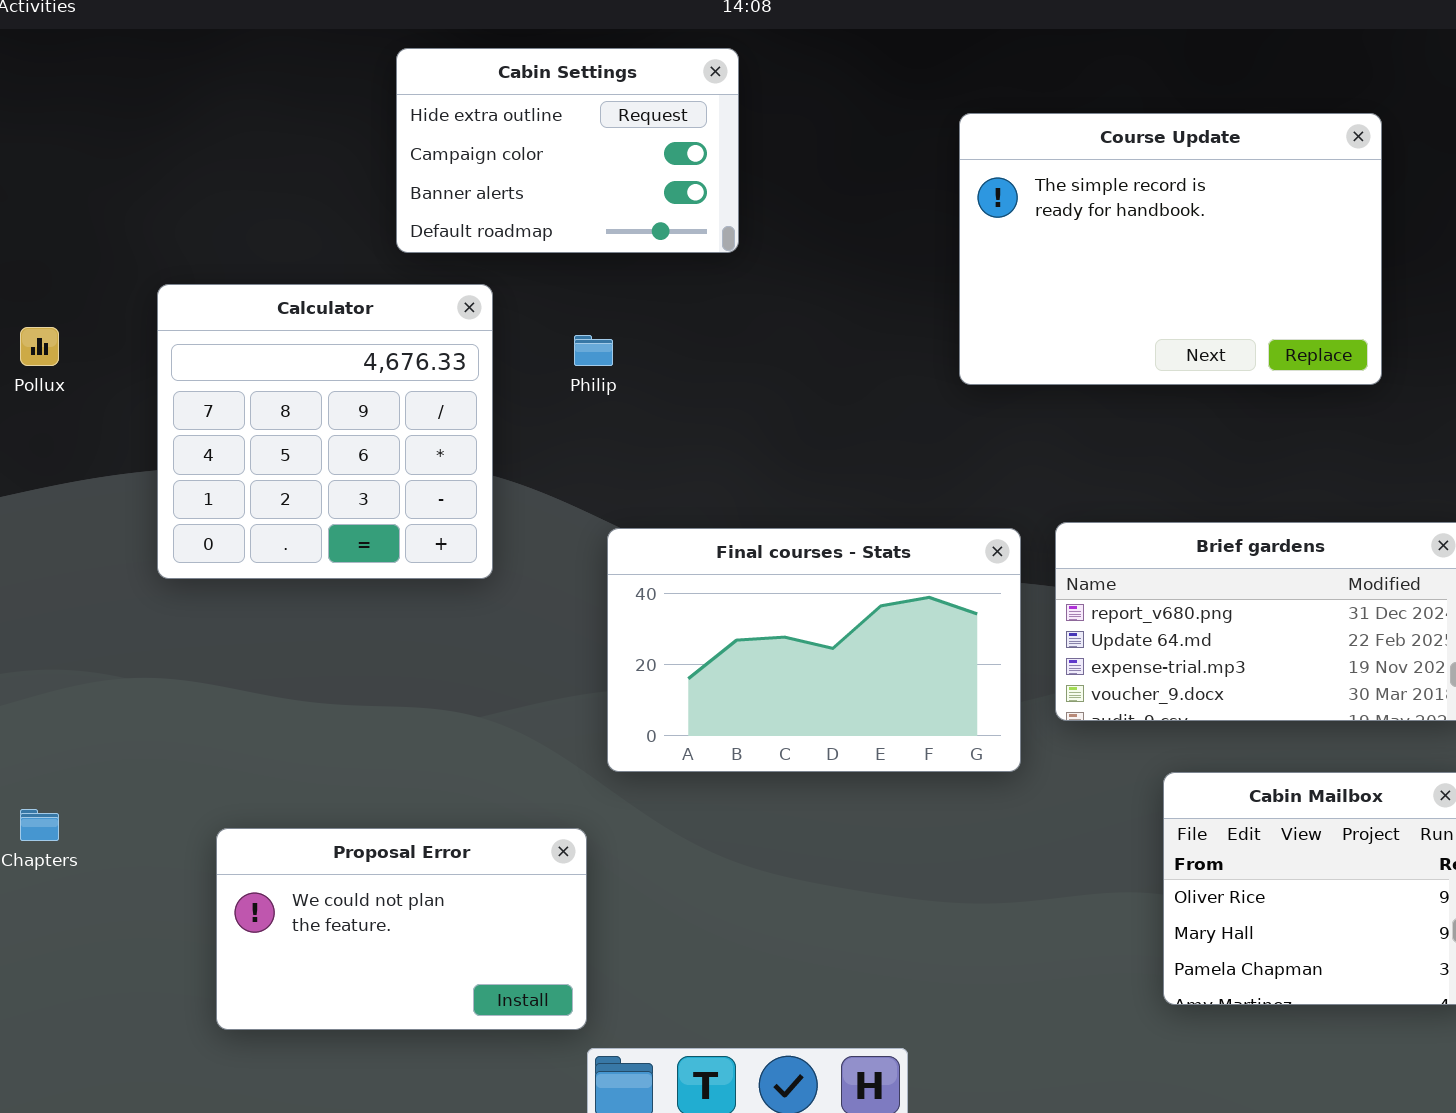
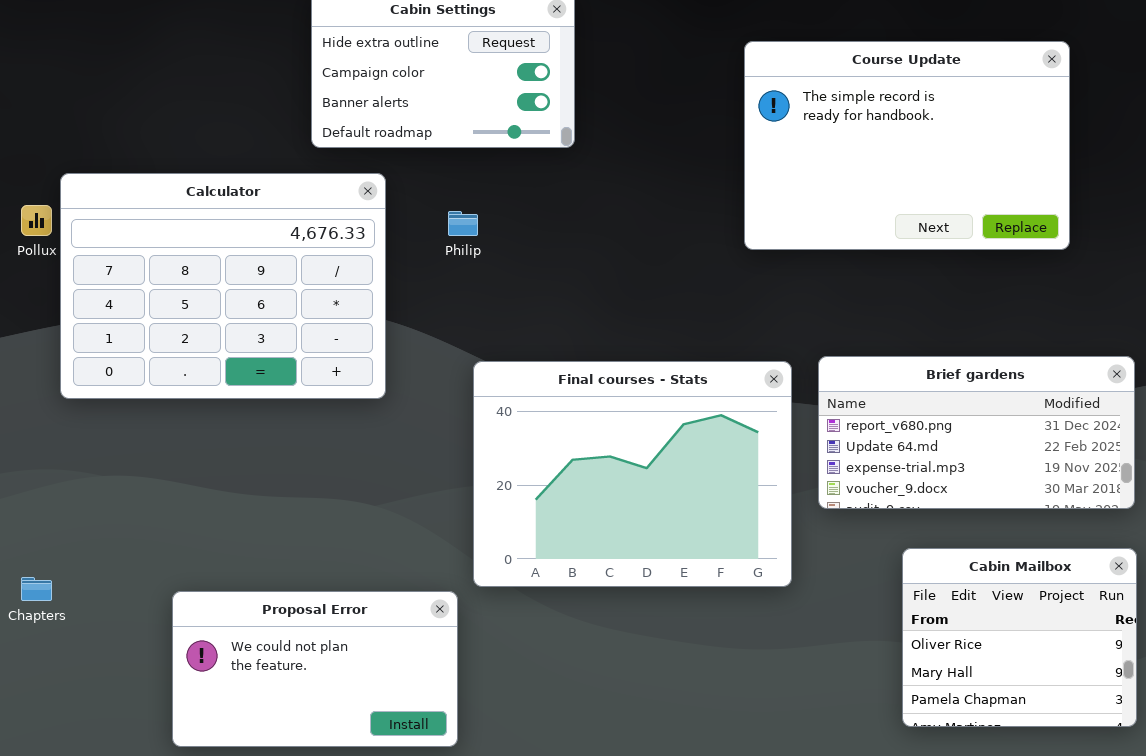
Calculator: [157,284,493,579] -> [60,173,386,399], resized
Final courses - Stats: [607,528,1021,772] -> [473,361,792,587], resized

